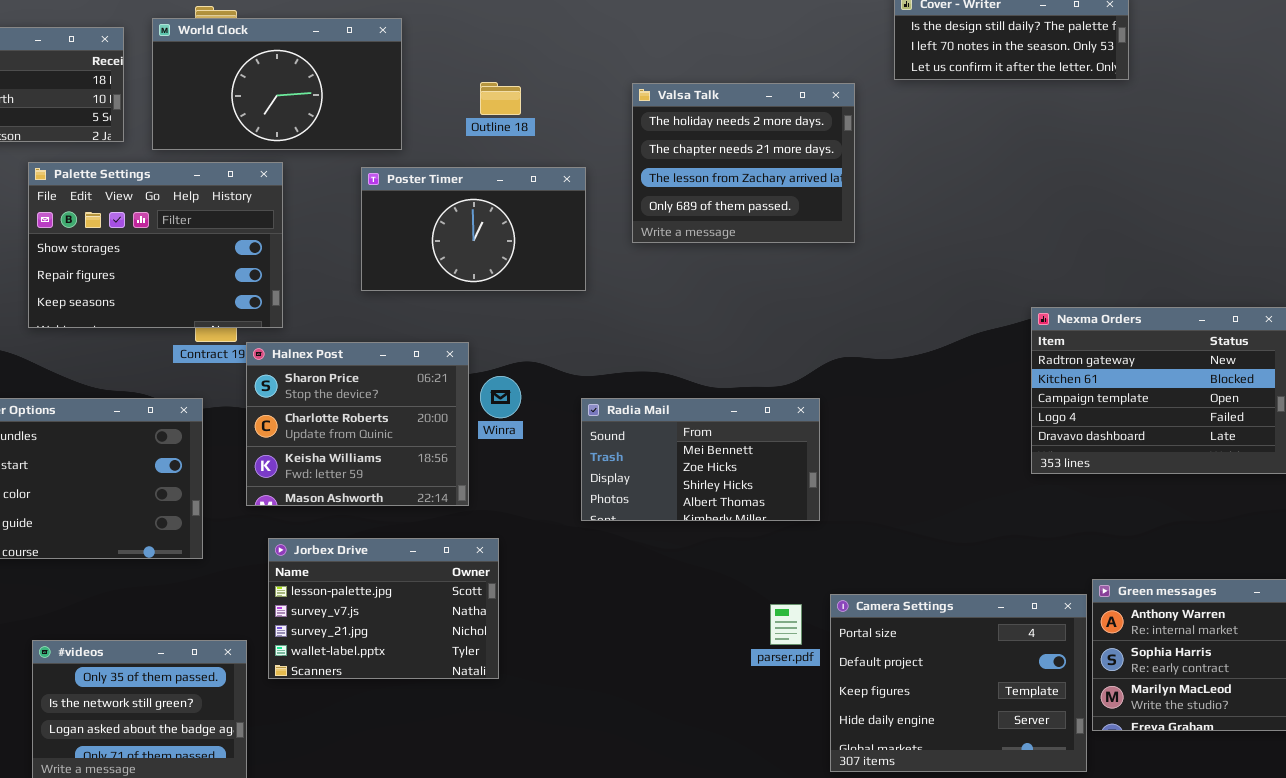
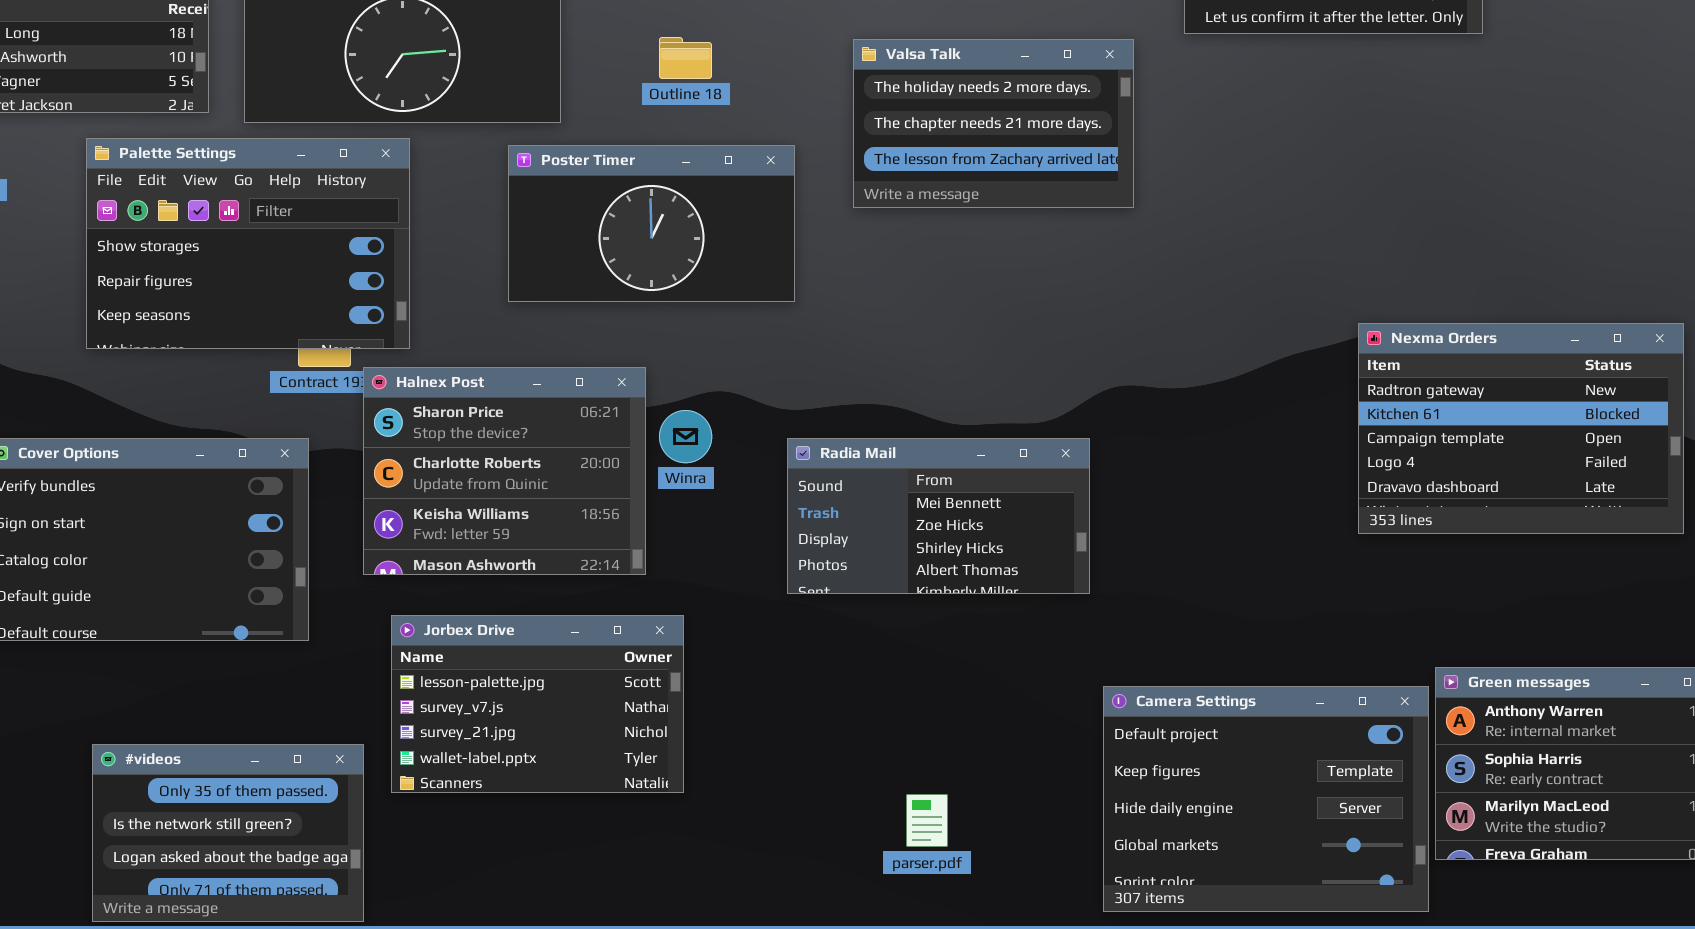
Valsa Talk: [632,83,855,243] -> [853,39,1134,208], resized
Camera Settings: [830,594,1087,772] -> [1103,686,1429,912], scrolled down 1 row
parser.pdf: [770,604,802,645] -> [906,794,948,847], moved

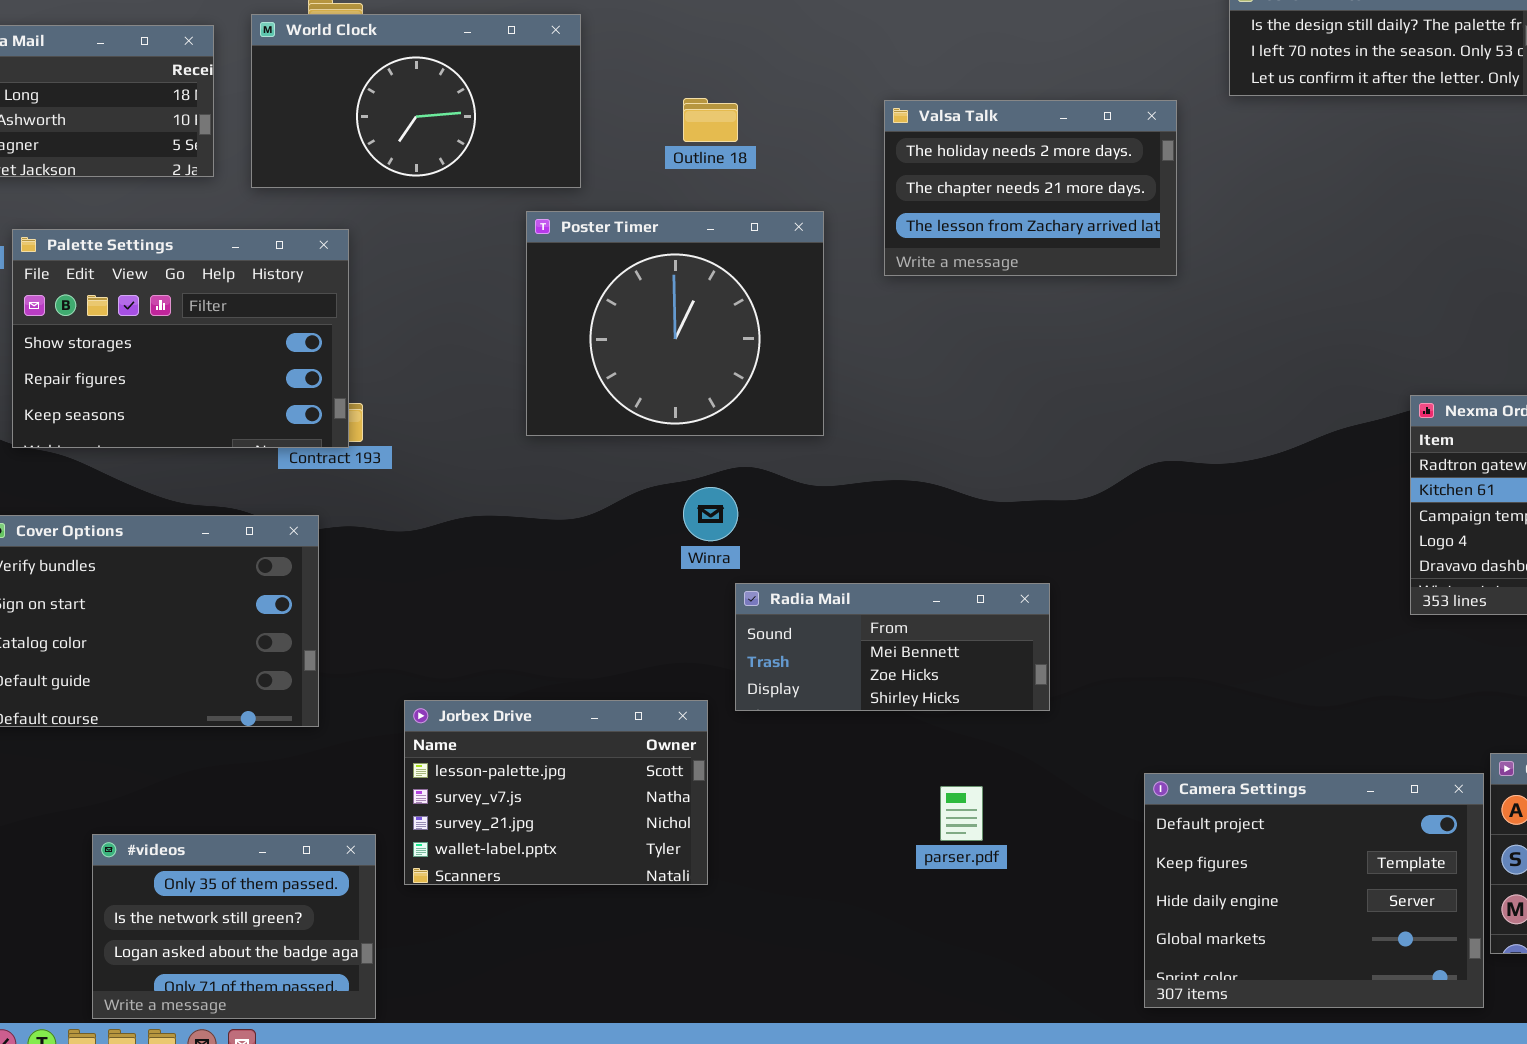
Palette Settings: [86,138,410,349] -> [12,229,349,448], moved
Poster Timer: [508,145,795,302] -> [526,211,824,436], resized
Halnex Post: [363,367,646,575] -> none, closed
Radia Mail: [787,438,1090,594] -> [735,583,1050,711], moved, resized
parser.pdf: [906,794,948,847] -> [940,786,983,841], moved

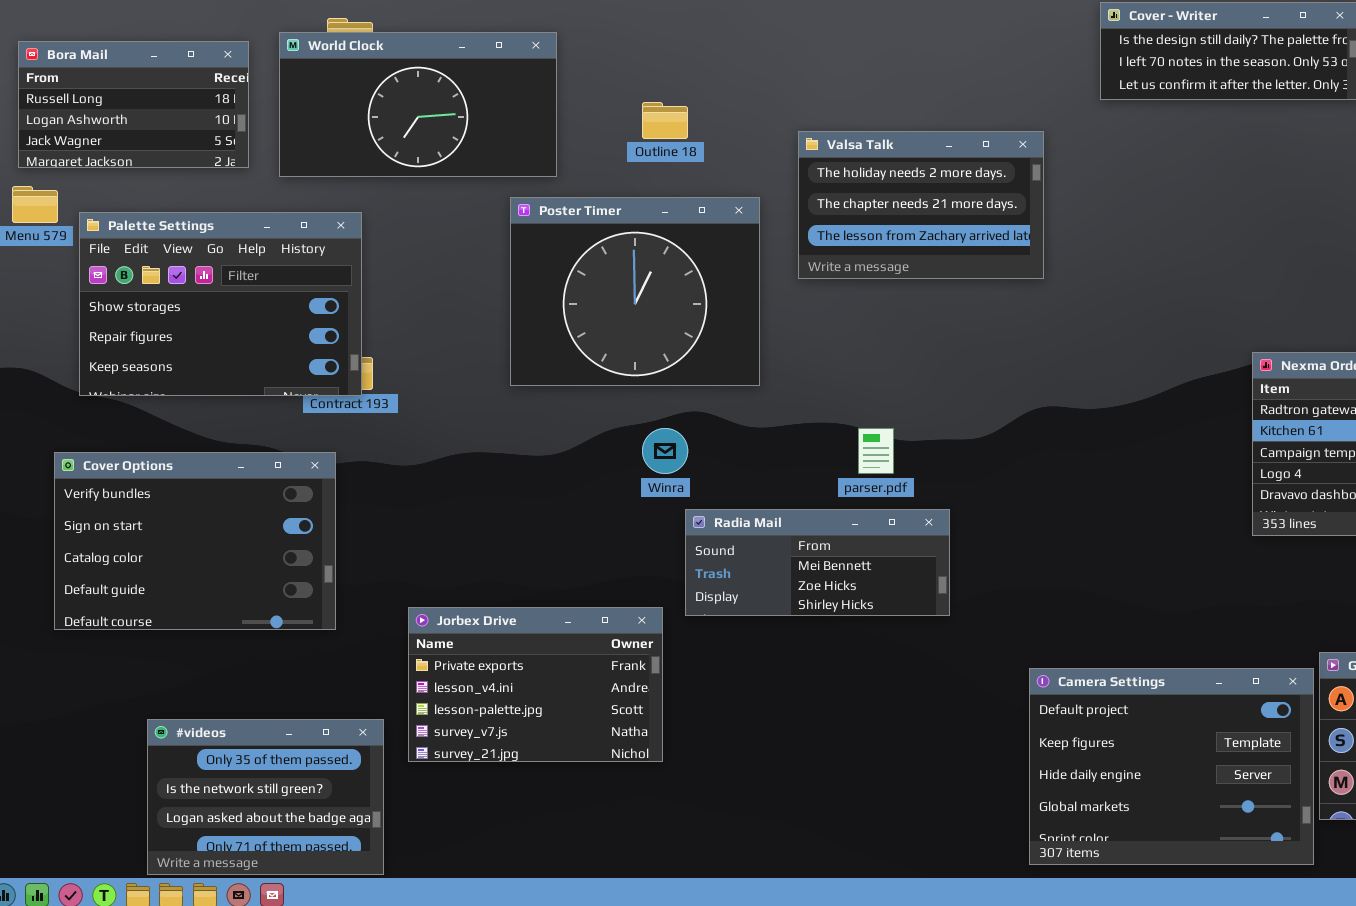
Valsa Talk: [884,100,1177,276] -> [798,131,1044,279], moved
Jorbex Drive: [404,700,708,885] -> [408,607,663,762], scrolled up 2 rows
parser.pdf: [940,786,983,841] -> [858,428,894,474], moved

